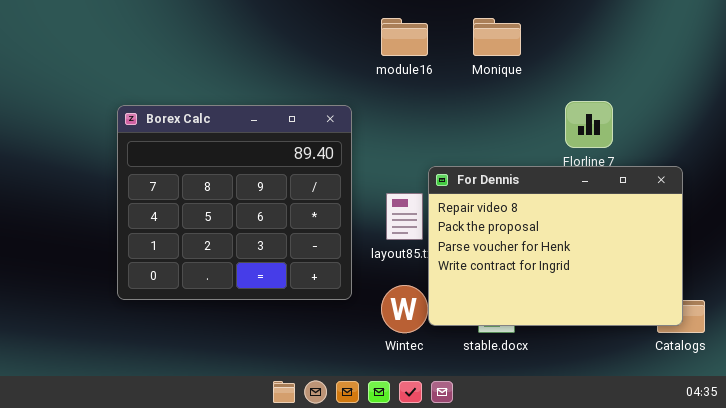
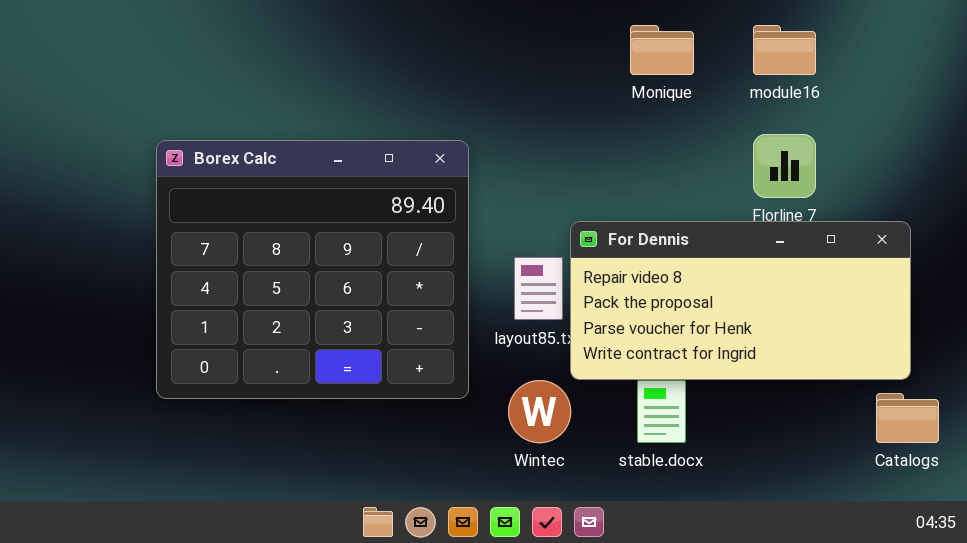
module16: [381,18,428,56] -> [753,25,816,75], moved
For Dennis: [428,166,683,326] -> [570,221,911,380], resized

